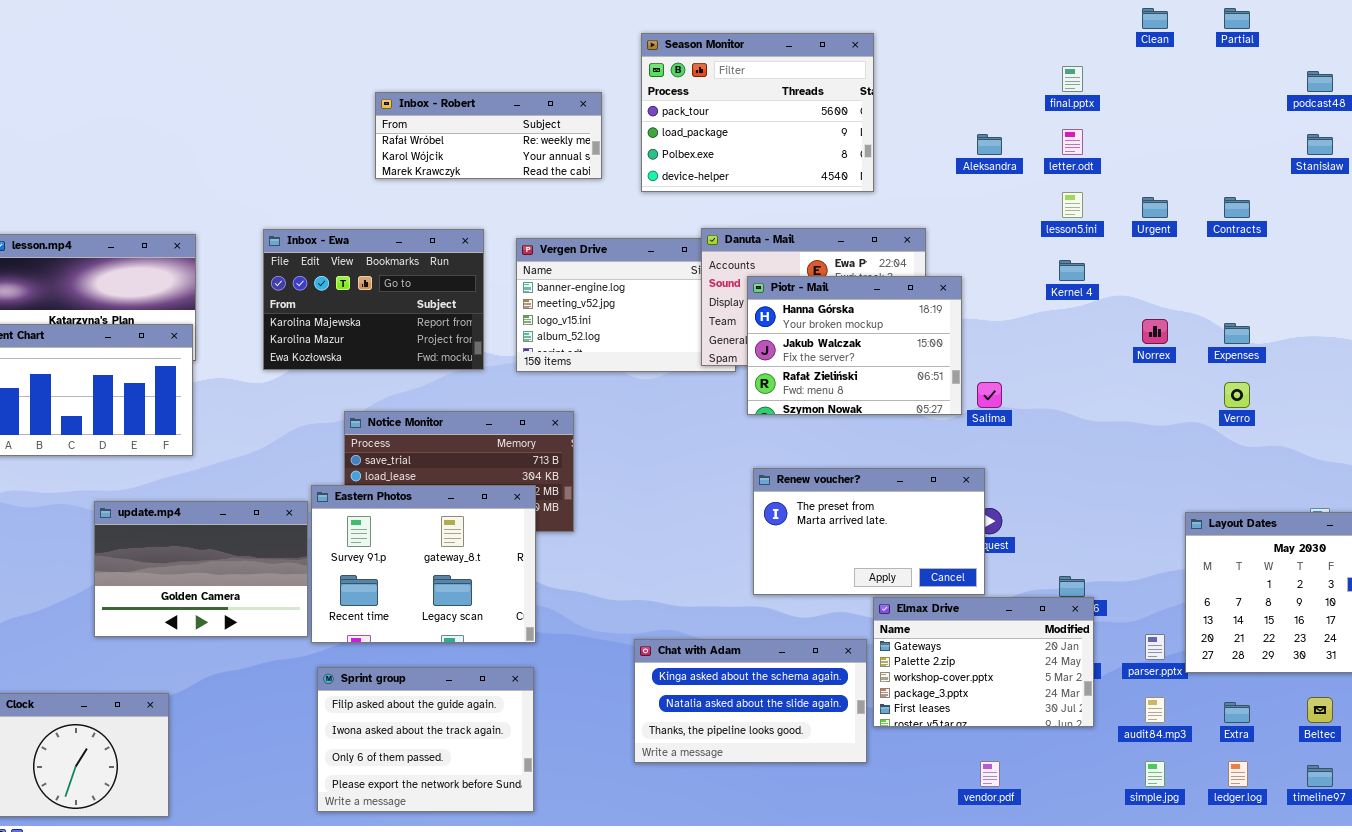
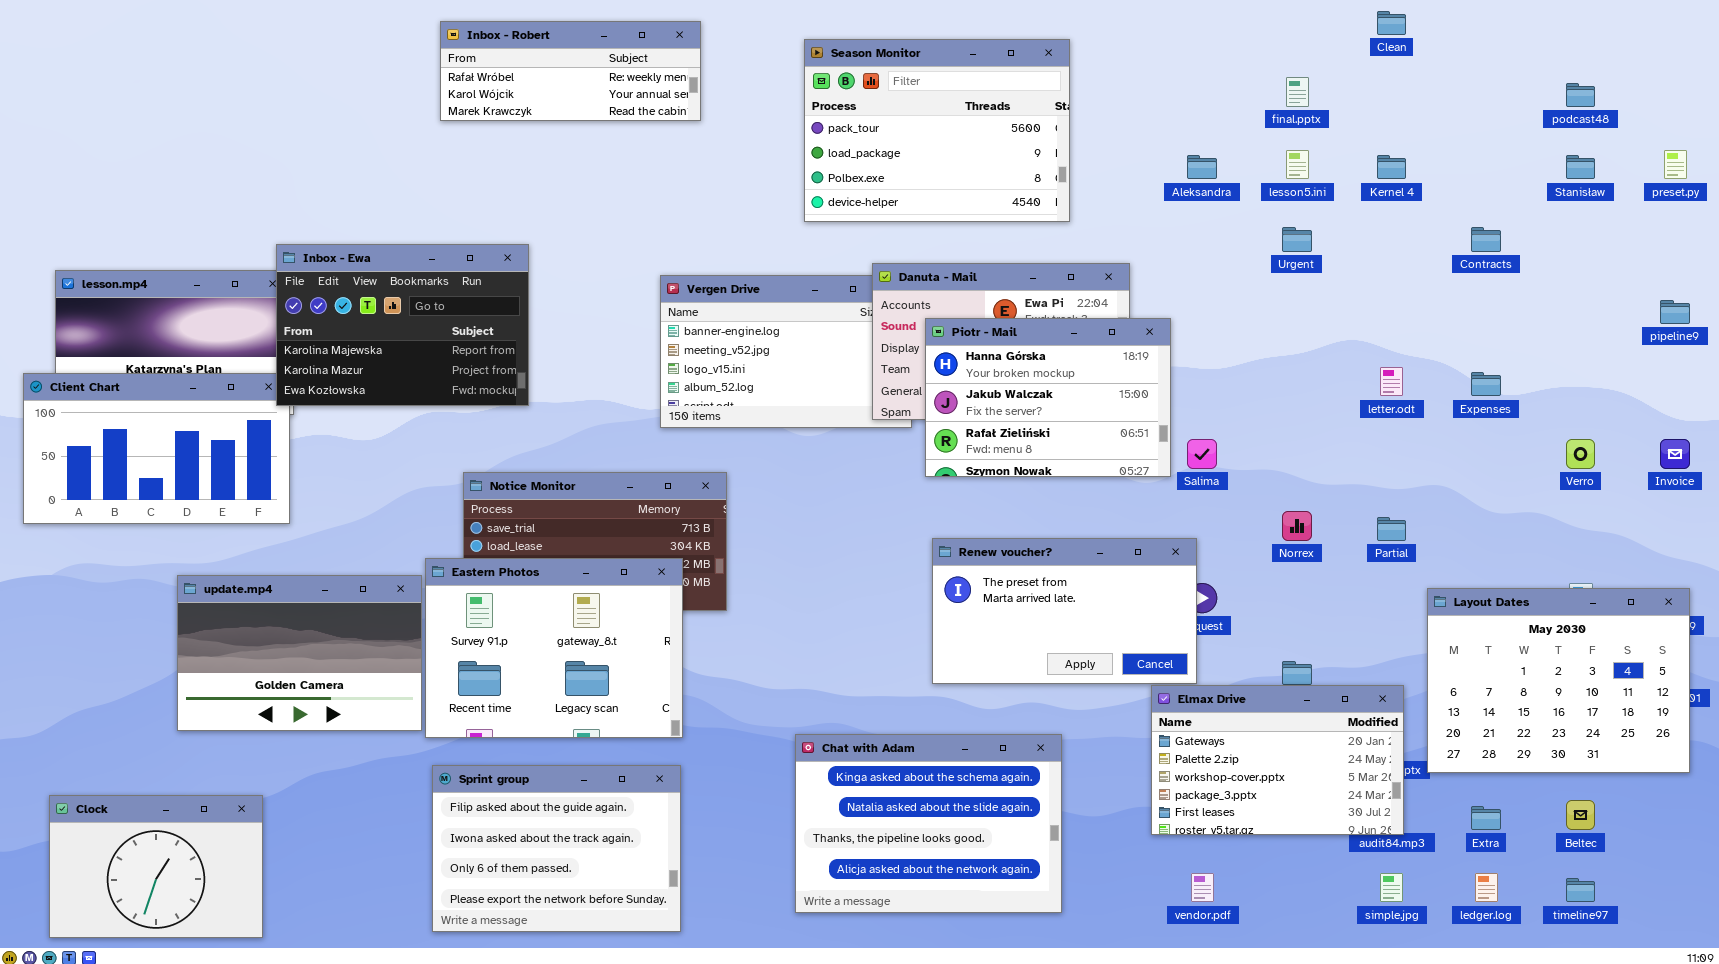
Partial: [1224,8,1250,29] -> [1377,517,1406,541], moved
Inbox - Robert: [375,92,602,179] -> [440,21,701,121], moved
letter.odt: [1062,129,1083,155] -> [1380,367,1403,396], moved
lesson5.ini: [1062,192,1083,218] -> [1286,150,1309,179], moved
Urgent: [1142,197,1168,218] -> [1282,227,1312,252], moved
Inbox - Ewa: [263,229,484,370] -> [276,244,529,406], moved
Kernel 4: [1059,260,1085,281] -> [1377,155,1406,179], moved
Norrex: [1142,319,1168,344] -> [1282,511,1312,541], moved
Verro: [1224,382,1250,408] -> [1566,439,1595,469], moved
Elmax Drive: [873,597,1094,727] -> [1151,685,1404,835], moved
Chat with Adam: [634,639,867,763] -> [795,734,1062,913], resized

